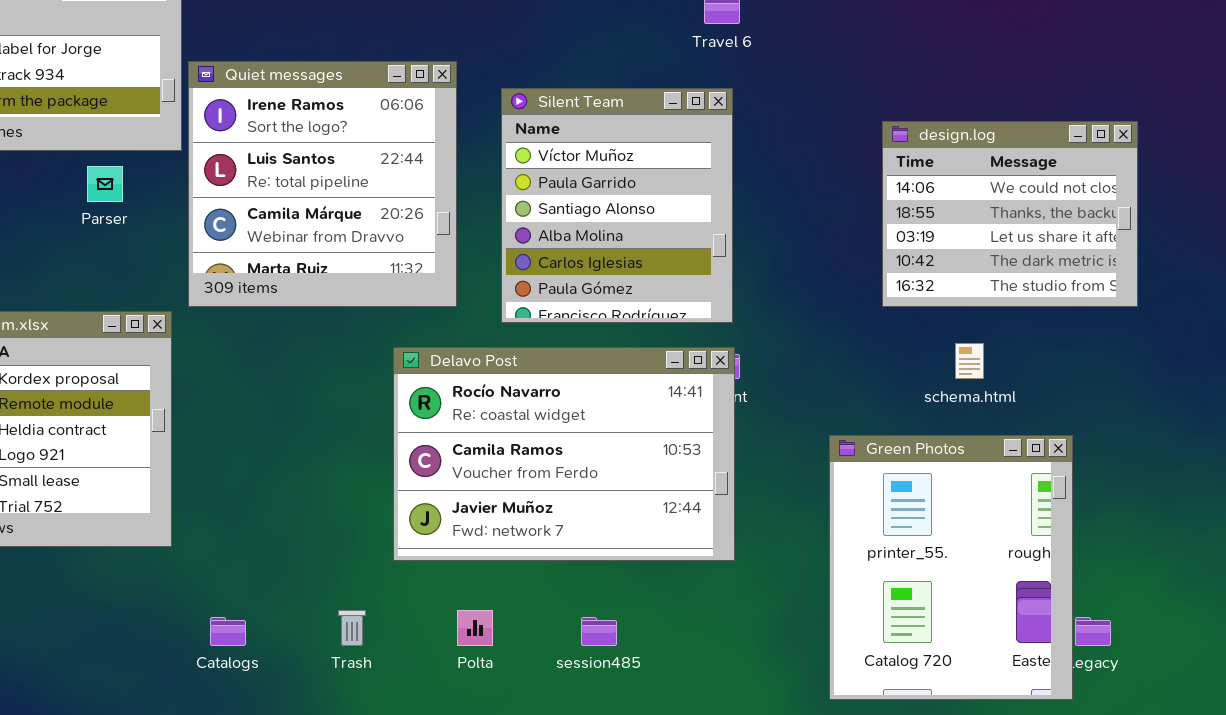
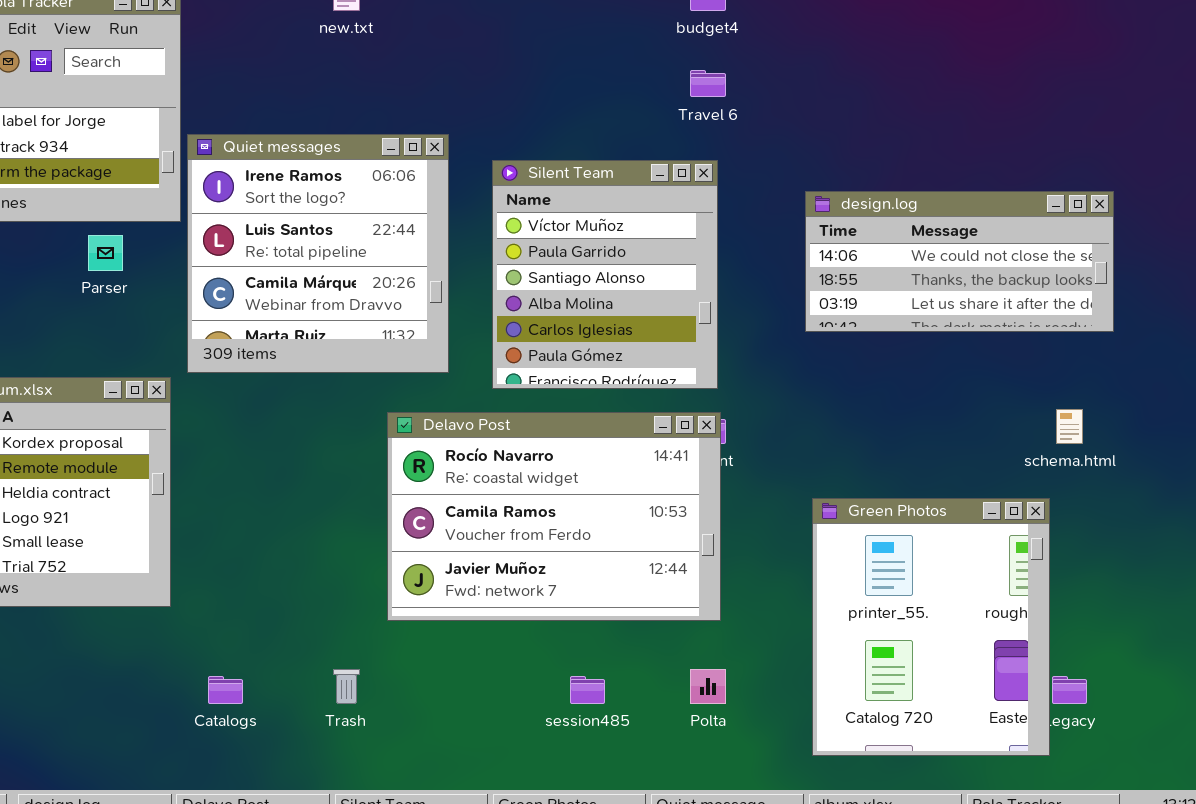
design.log: [882,121,1138,307] -> [805,191,1114,332], resized
schema.html: [955,343,984,379] -> [1056,409,1083,444], moved
Polta: [457,610,493,646] -> [690,669,726,704], moved

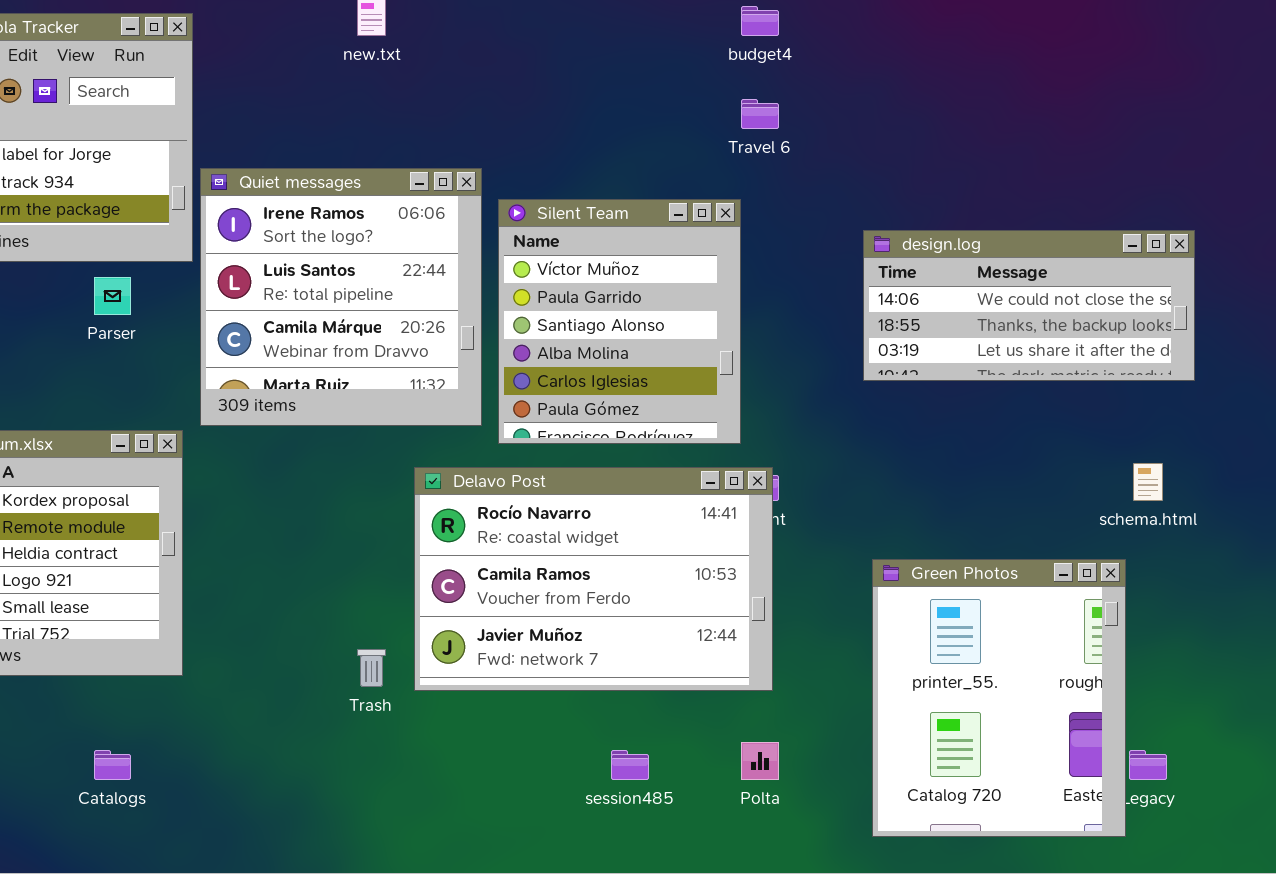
Silent Team: [492,160,718,389] -> [498,199,741,444], moved
Trash: [333,669,360,704] -> [357,649,386,687], moved
Catalogs: [208,676,243,704] -> [94,750,131,780], moved

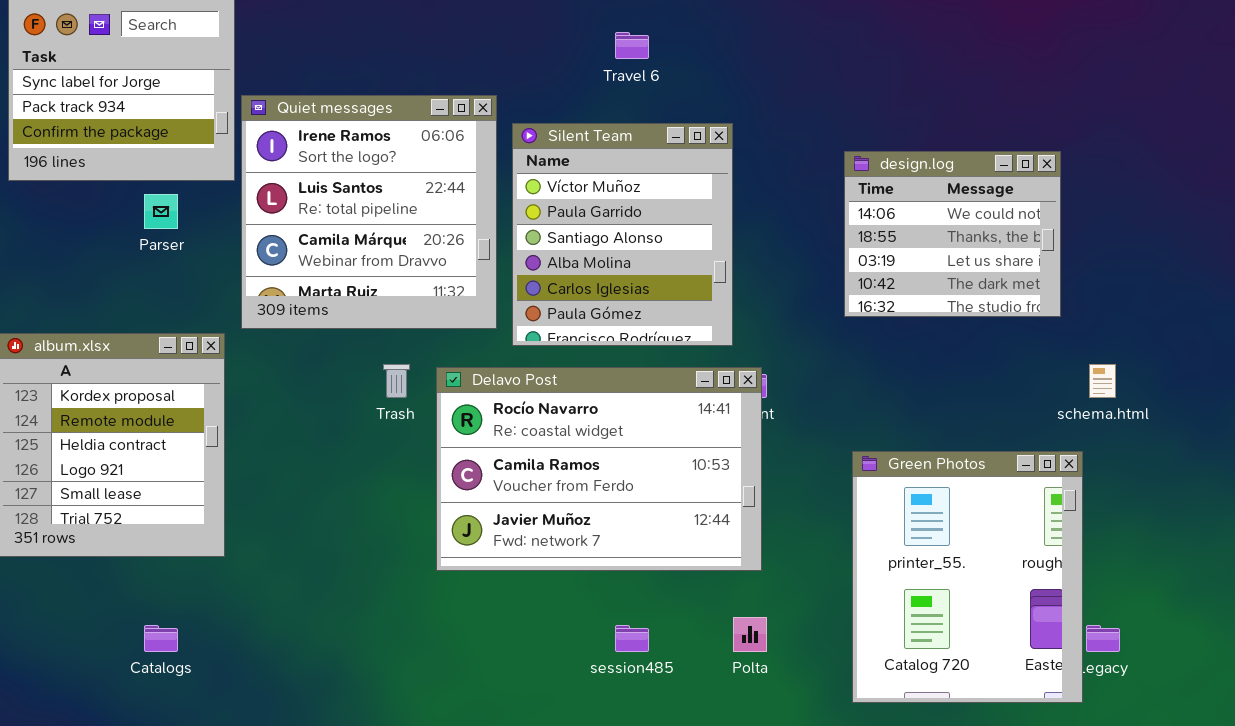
Travel 6: [741,99,779,129] -> [615,32,649,59], moved
design.log: [863,230,1195,381] -> [844,151,1061,317], resized
Trash: [357,649,386,687] -> [383,364,410,398], moved

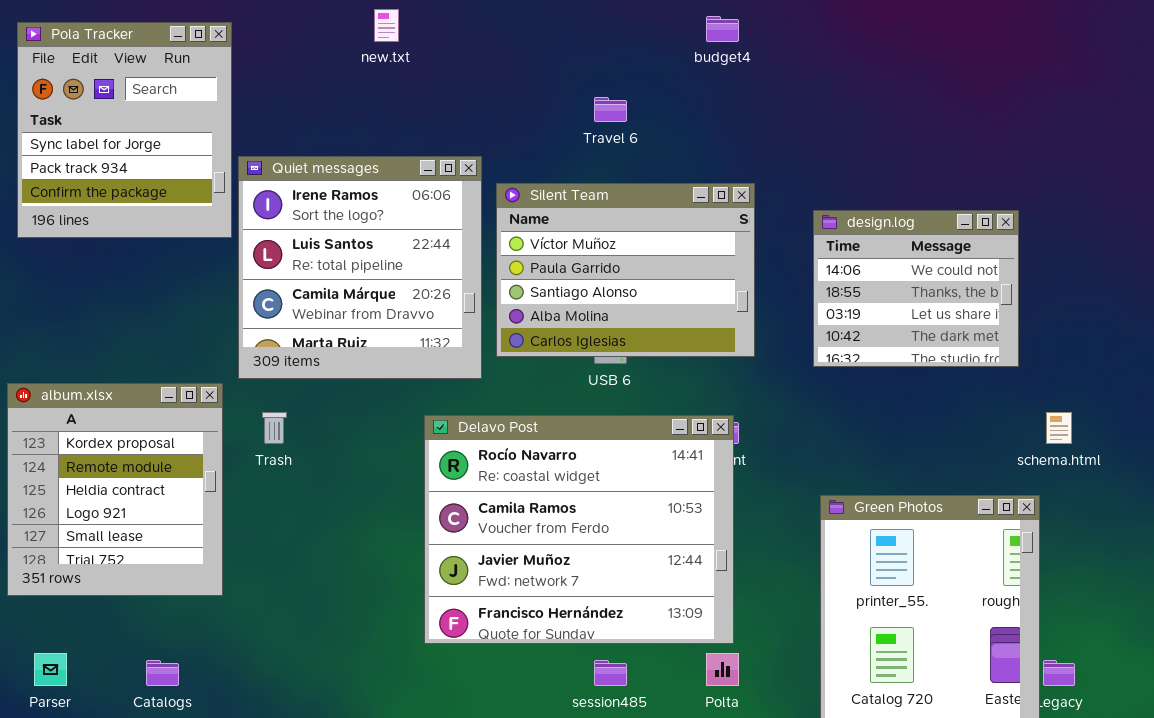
Silent Team: [512,123,733,346] -> [496,183,755,357], resized
Parser: [144,194,178,229] -> [34,653,67,686], moved
Trash: [383,364,410,398] -> [262,412,287,444], moved
Delavo Post: [436,367,762,571] -> [424,415,734,644], resized

